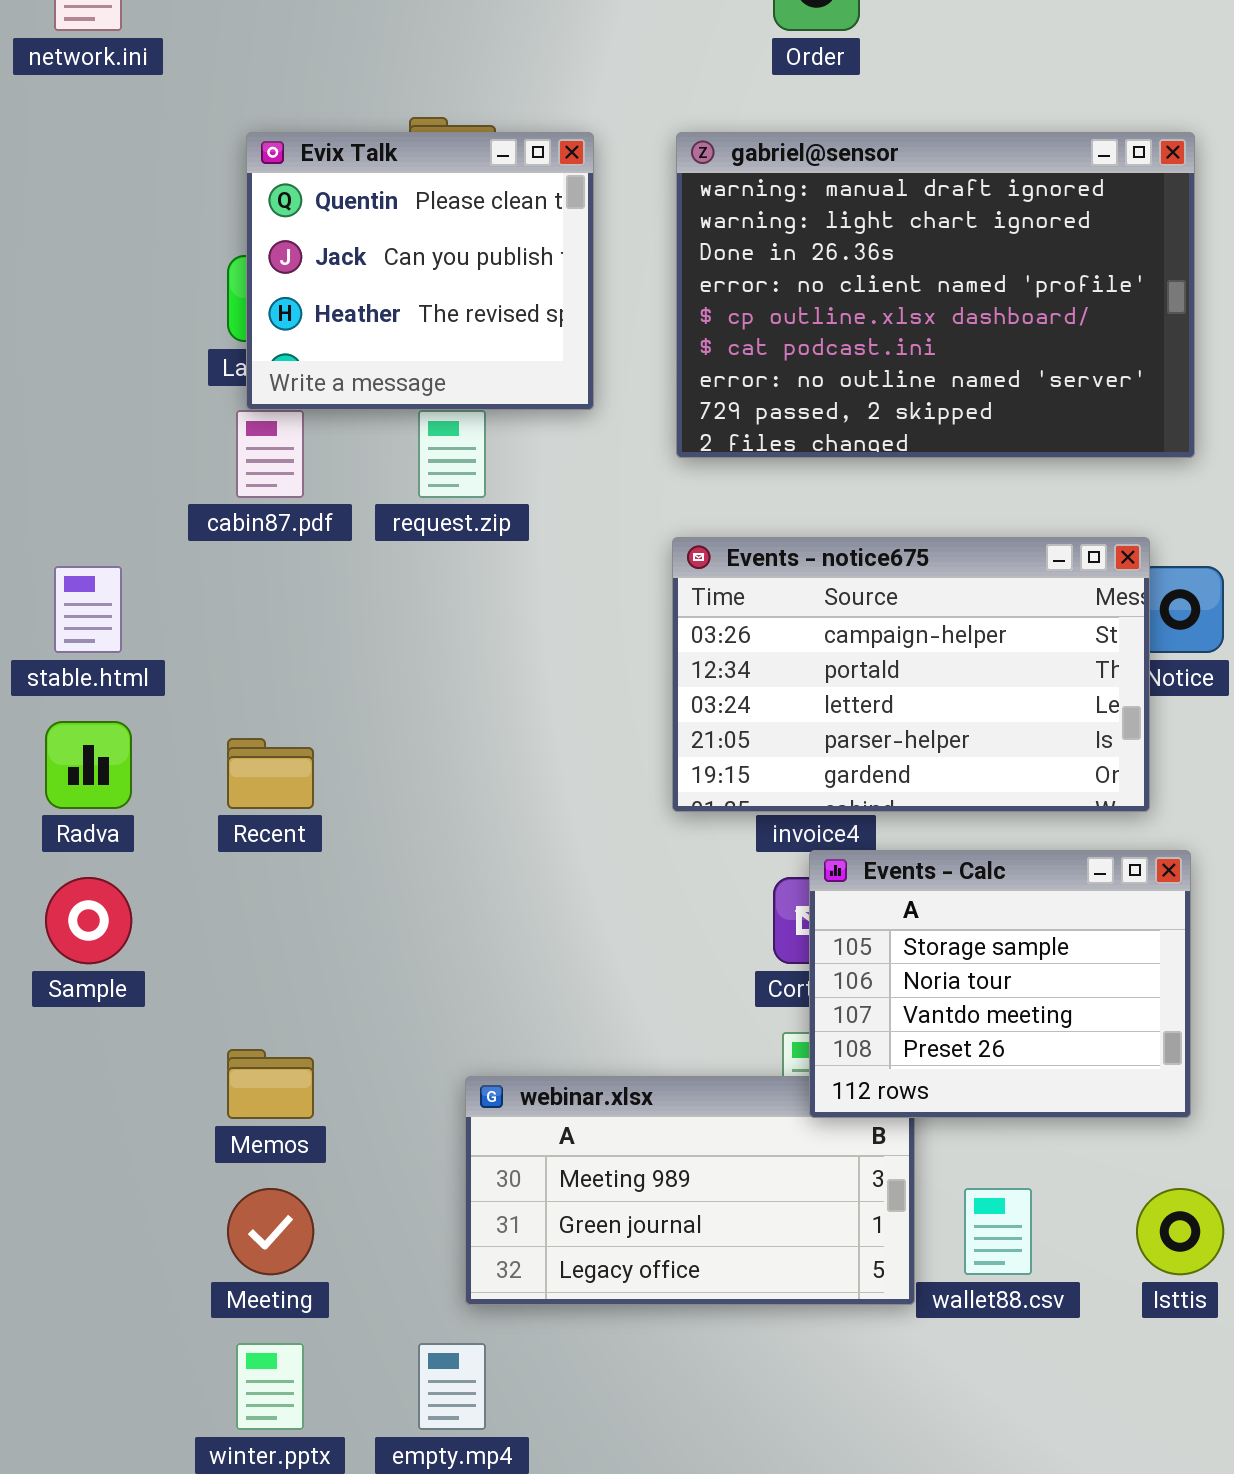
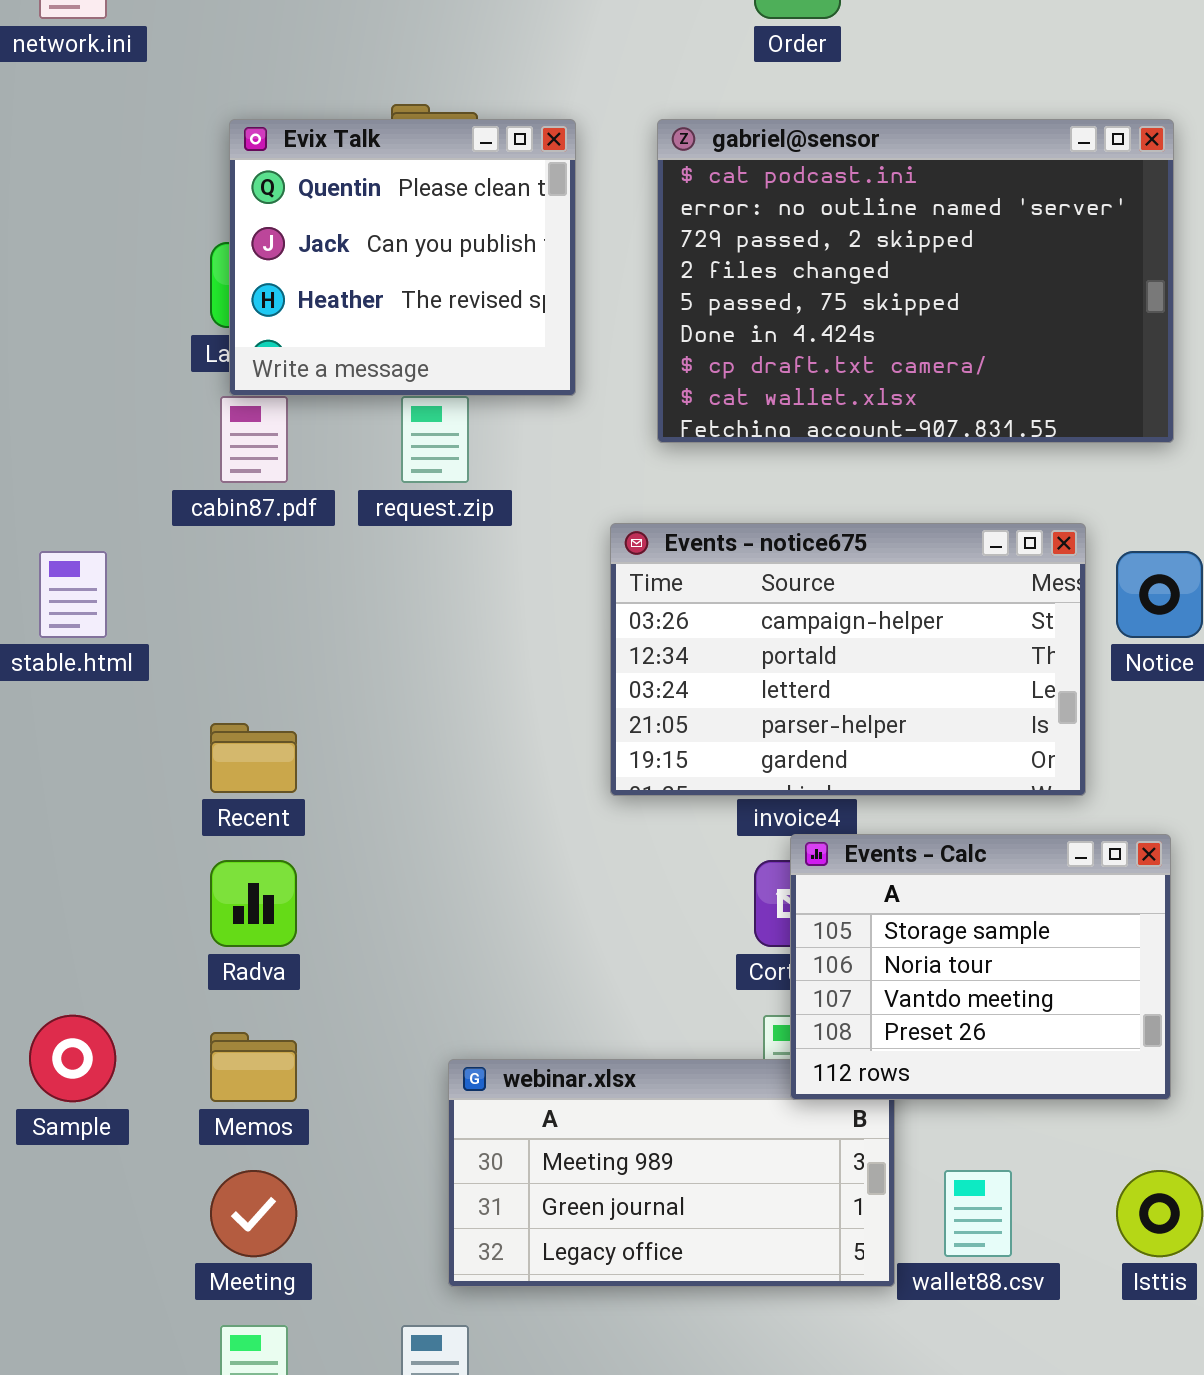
gabriel@sensor: [676,132,1195,458] -> [657,119,1174,443], scrolled down 5 rows
Events - notice675: [672,537,1150,812] -> [610,523,1086,796], moved
Radva: [45,721,132,809] -> [210,860,297,947], moved
Sample: [45,877,132,964] -> [29,1015,116,1102], moved

